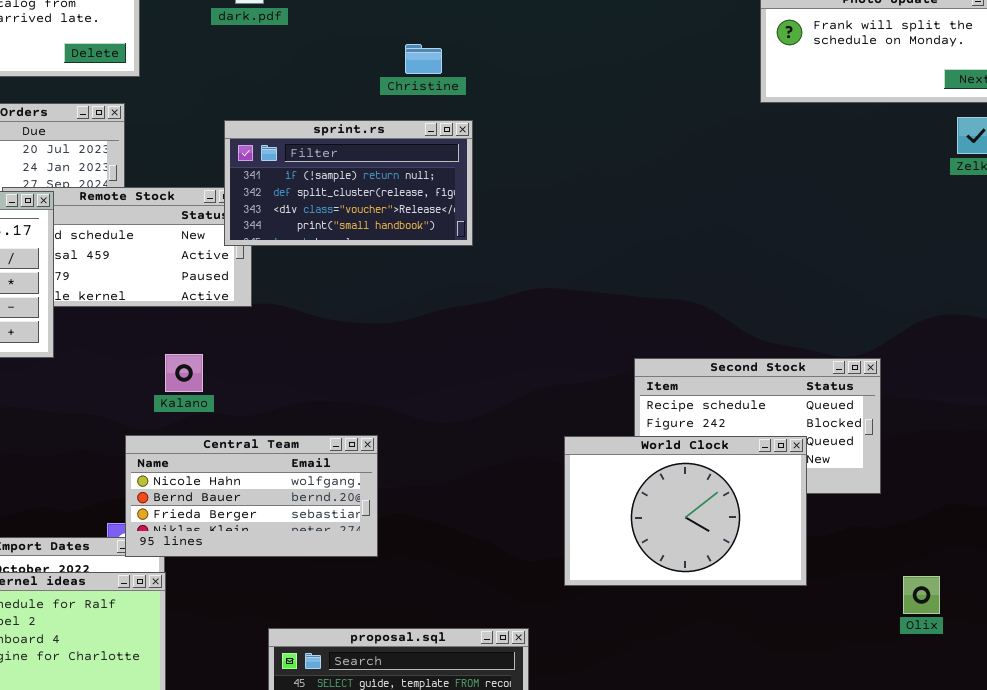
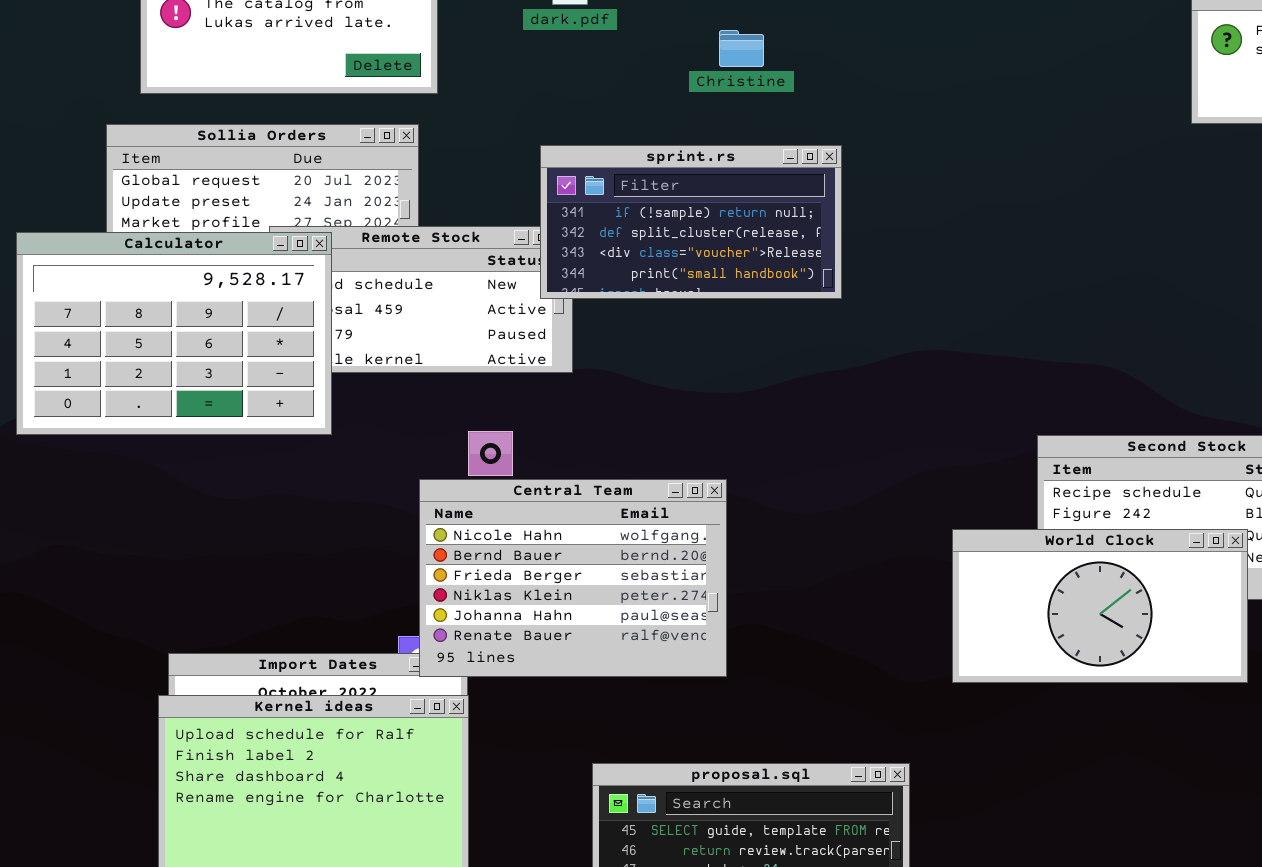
Christine: [405,44,442,74] -> [719,30,764,67], moved
Central Team: [125,435,378,557] -> [419,479,727,677], resized
World Clock: [564,436,807,586] -> [952,529,1248,683], resized

